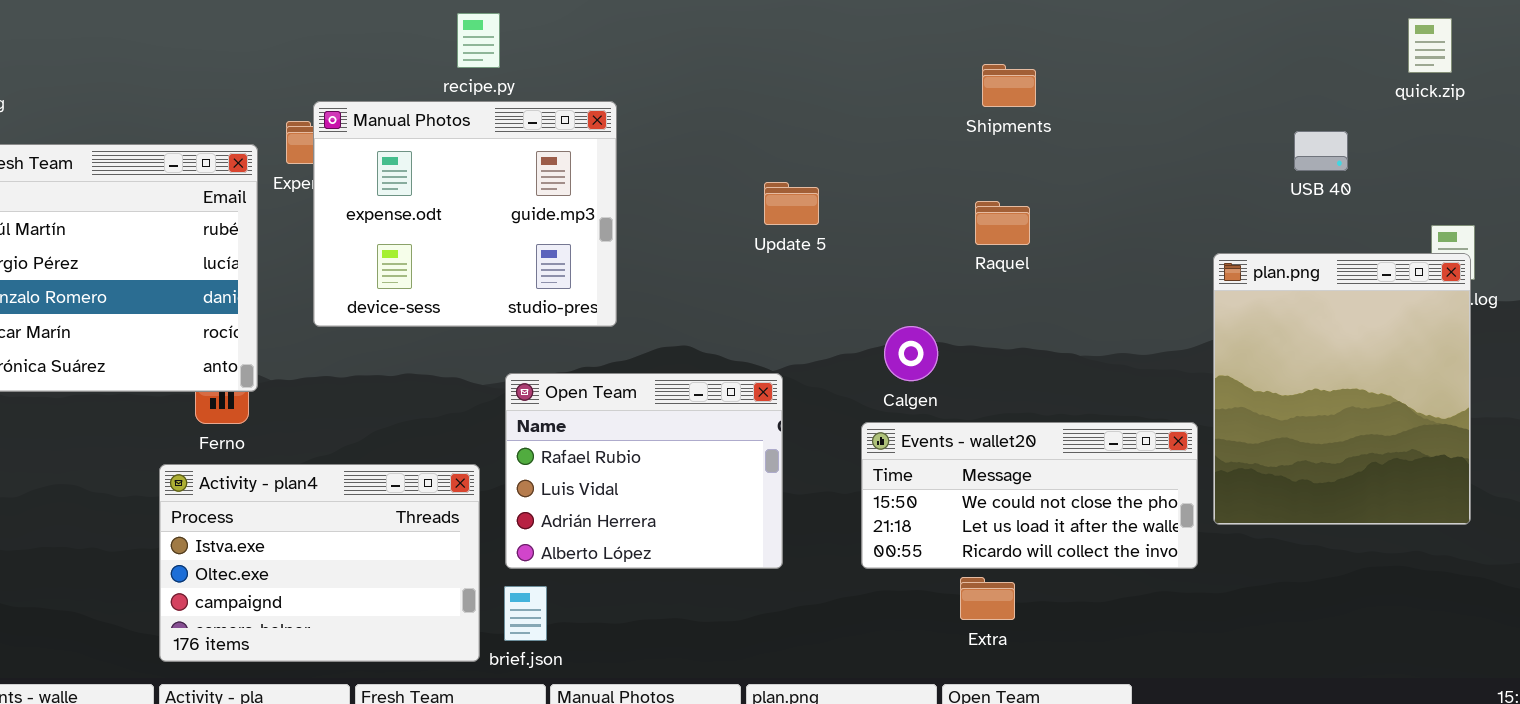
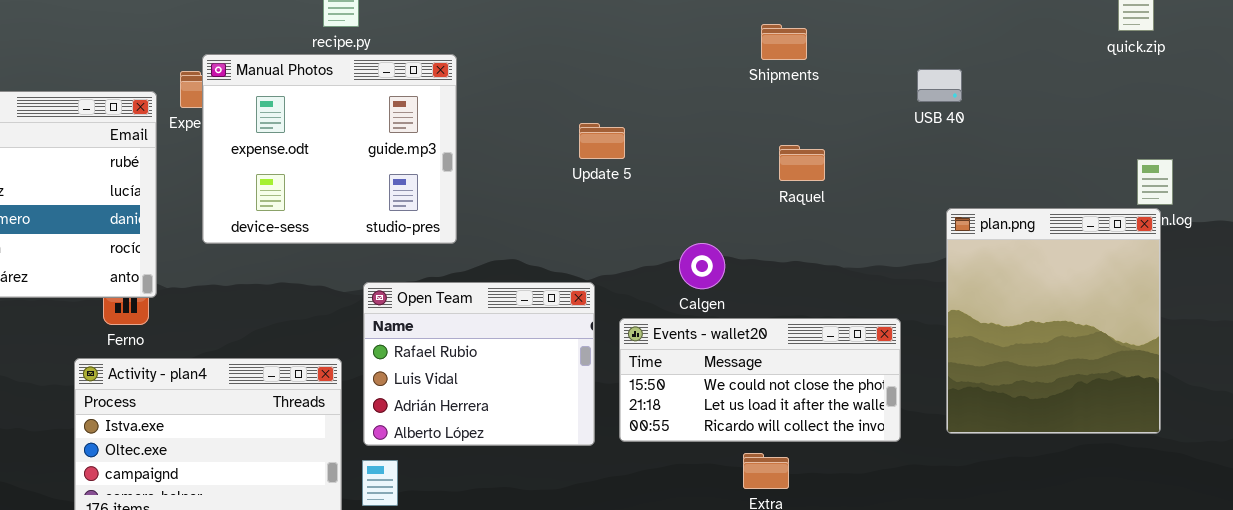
USB 40: [1294,131,1348,171] -> [917,69,962,102], moved
Raquel: [975,201,1030,245] -> [779,145,825,181], moved
plan.png: [1213,253,1471,525] -> [946,208,1161,434], moved
Events - wallet20: [861,422,1198,569] -> [619,318,901,442], moved

